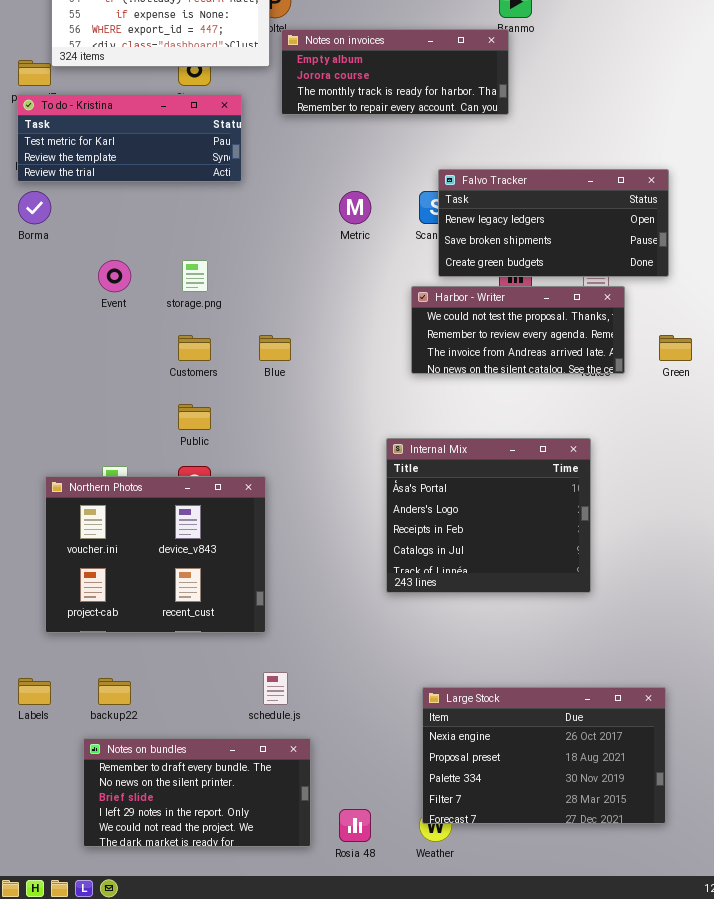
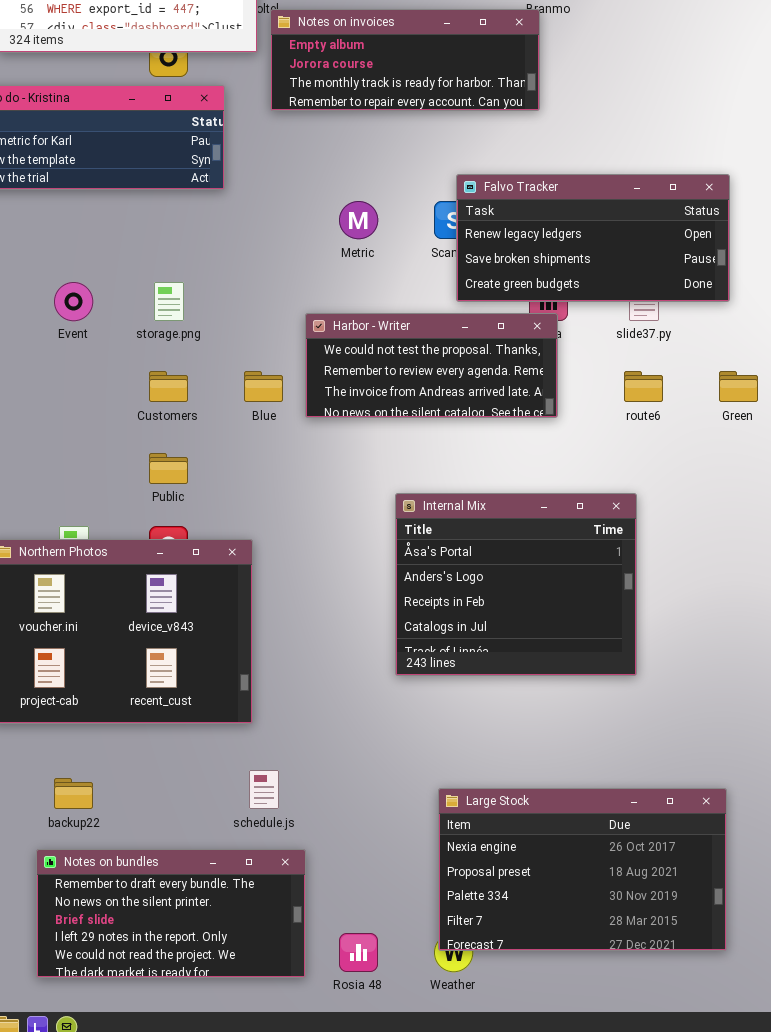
Harbor - Writer: [411,286,625,374] -> [305,313,558,418], moved

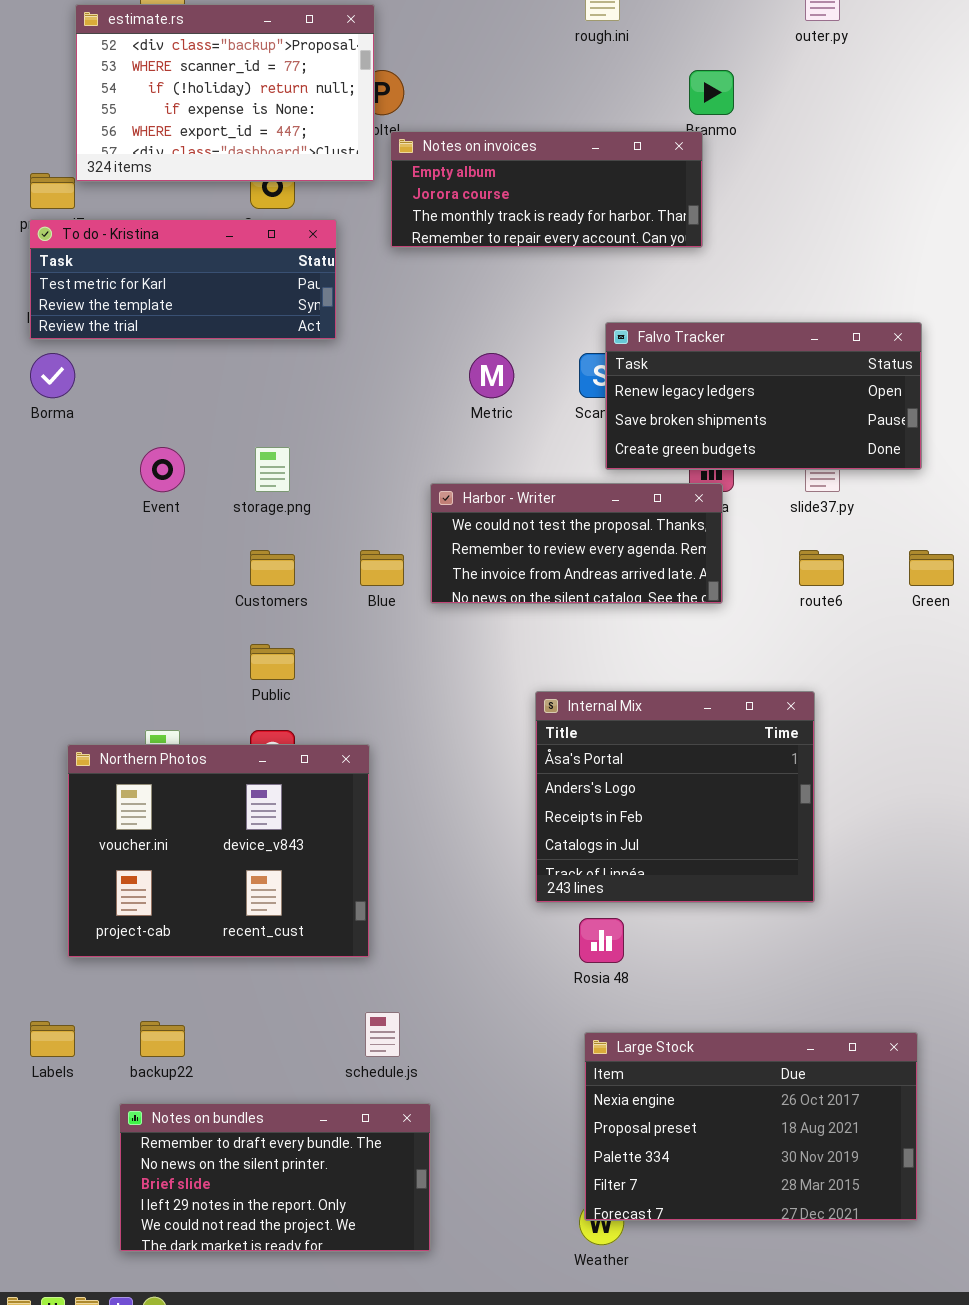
Rosia 48: [339,933,378,972] -> [579,918,624,963], moved

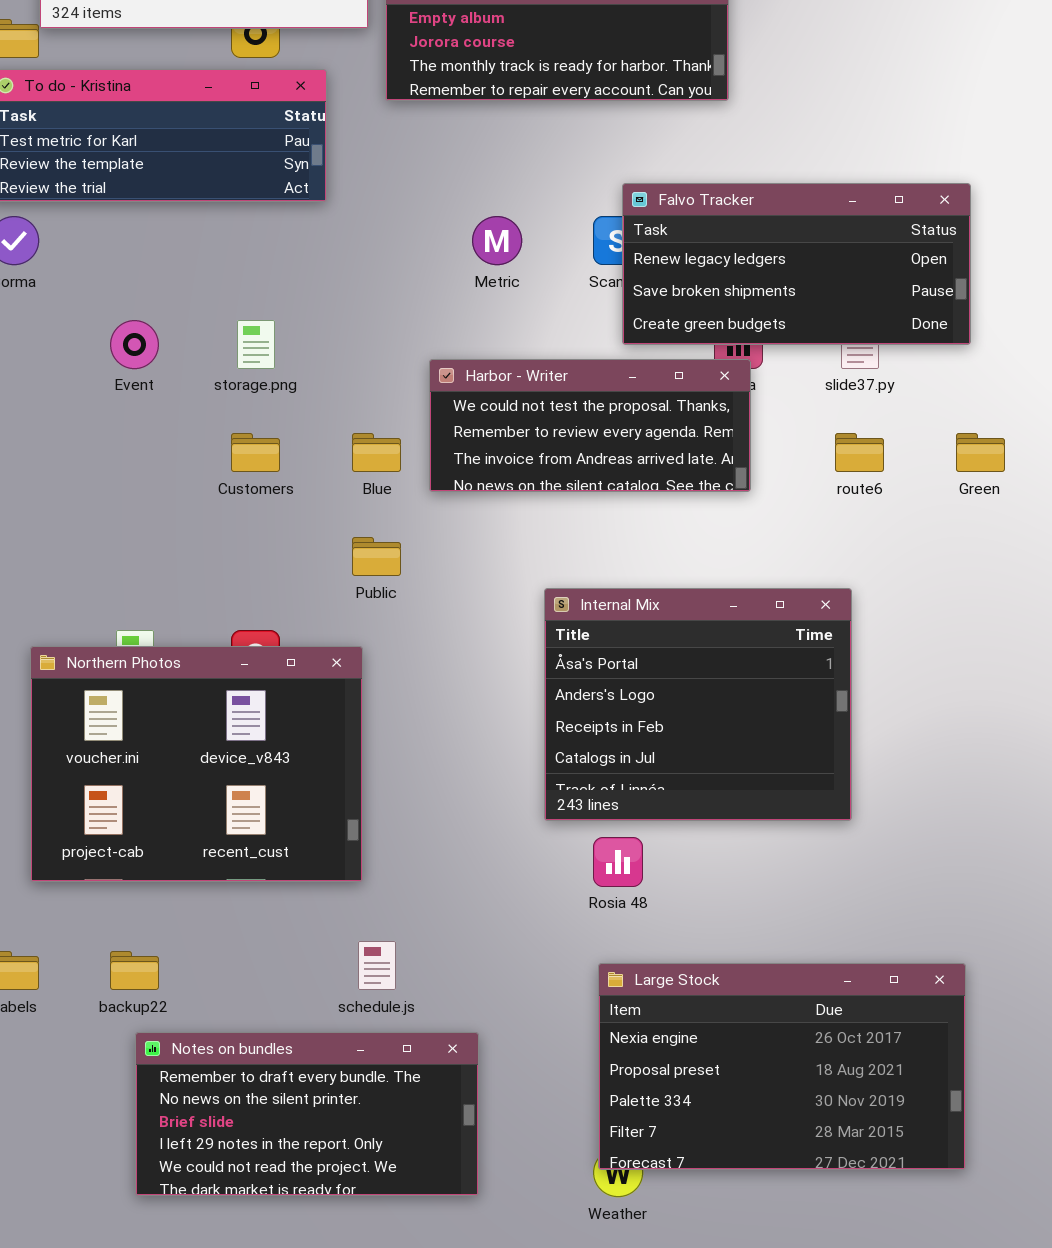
Public: [250,644,295,680] -> [352,537,401,576], moved
Notes on bundles: [119,1103,431,1252] -> [135,1032,479,1196], moved

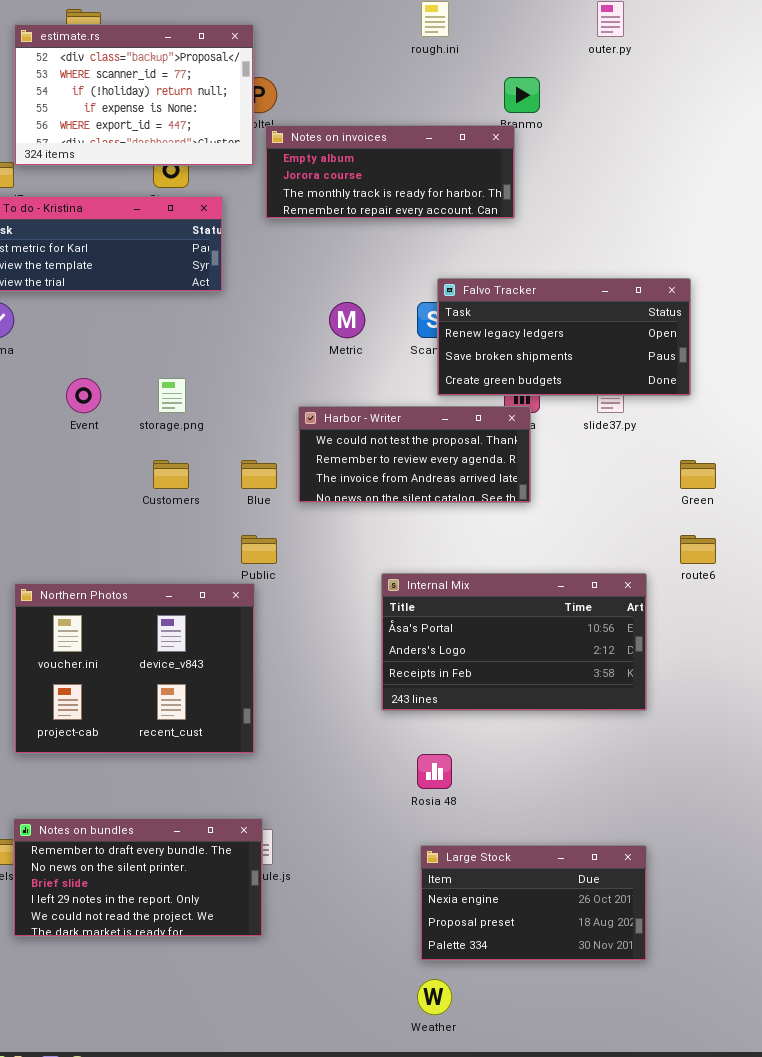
route6: [835,433,884,472] -> [680,535,716,564], moved
Internal Mix: [544,588,852,821] -> [381,573,647,711], resized
Northern Photos: [30,646,363,882] -> [14,583,255,754], moved
Large Stock: [598,963,966,1170] -> [420,845,647,961], resized
Notes on bundles: [135,1032,479,1196] -> [13,818,263,937], moved

